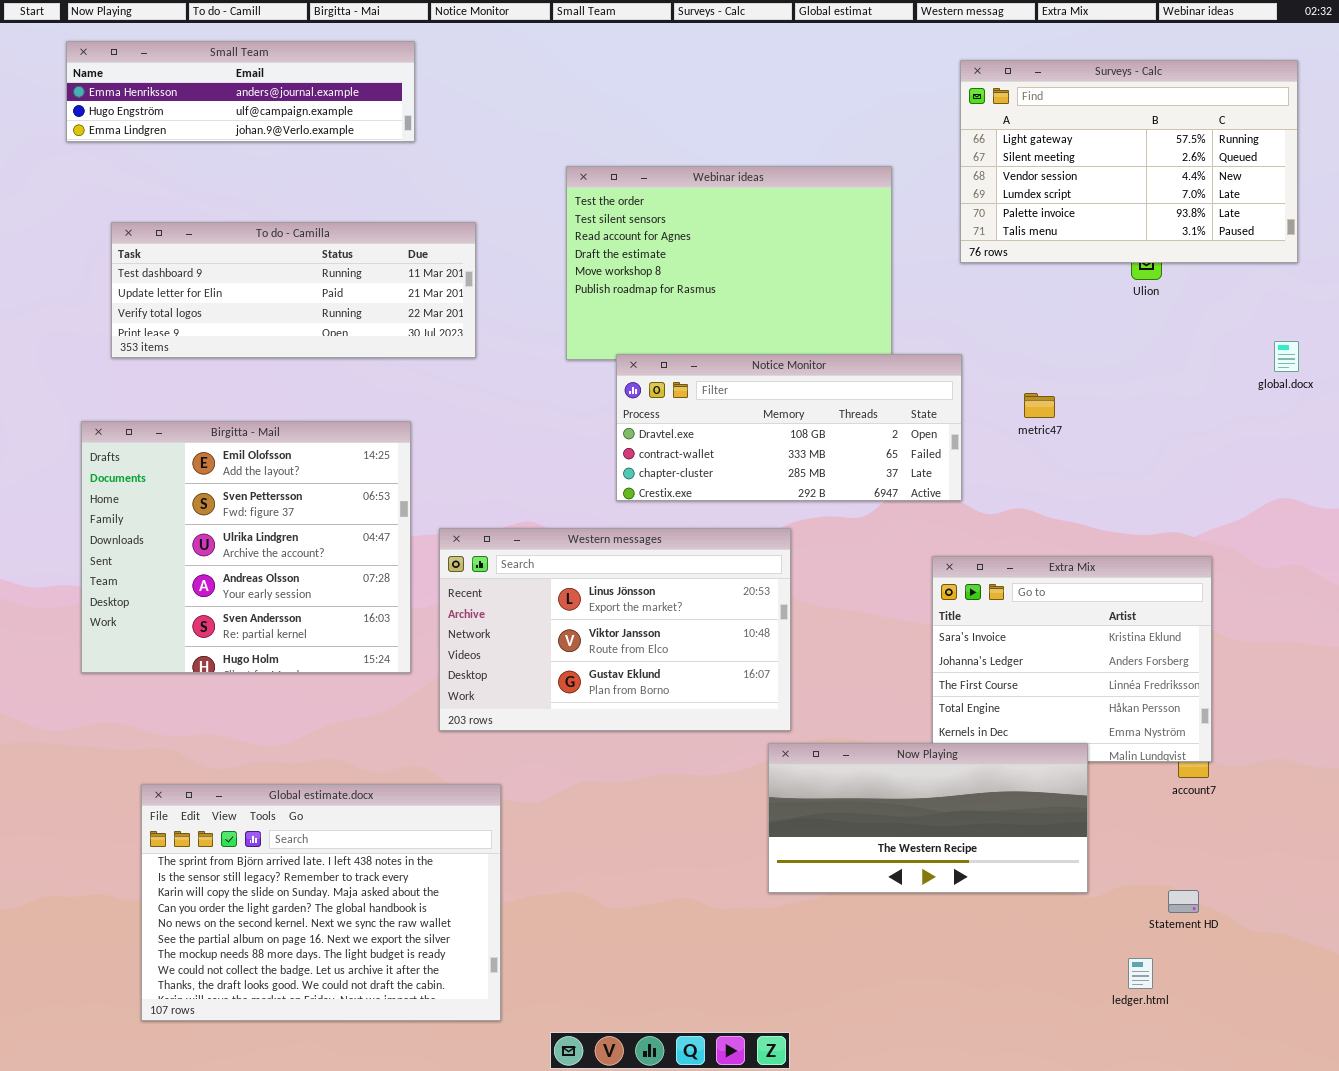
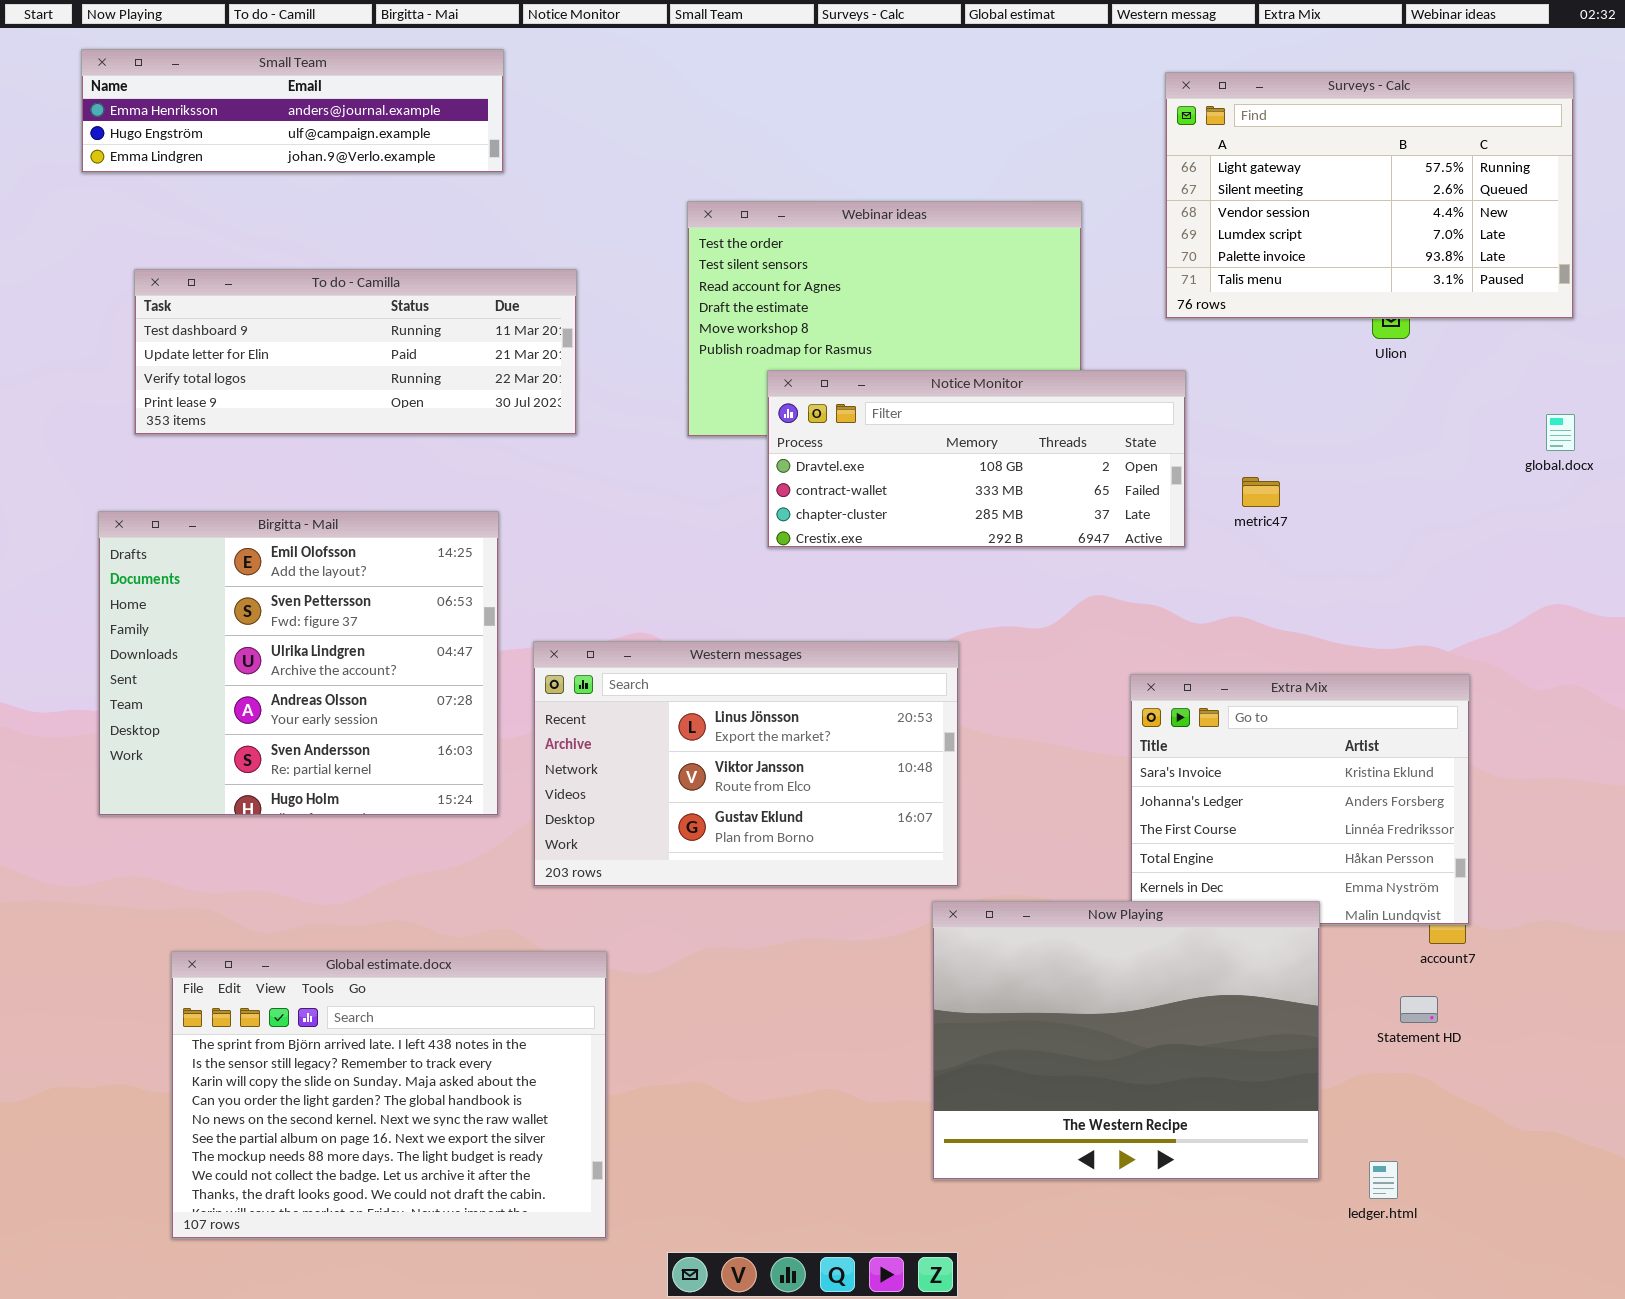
Notice Monitor: [616,354,962,501] -> [767,370,1186,548], moved
Now Playing: [768,743,1088,893] -> [932,901,1320,1180], resized
Statement HD: [1168,890,1199,913] -> [1400,996,1438,1023], moved

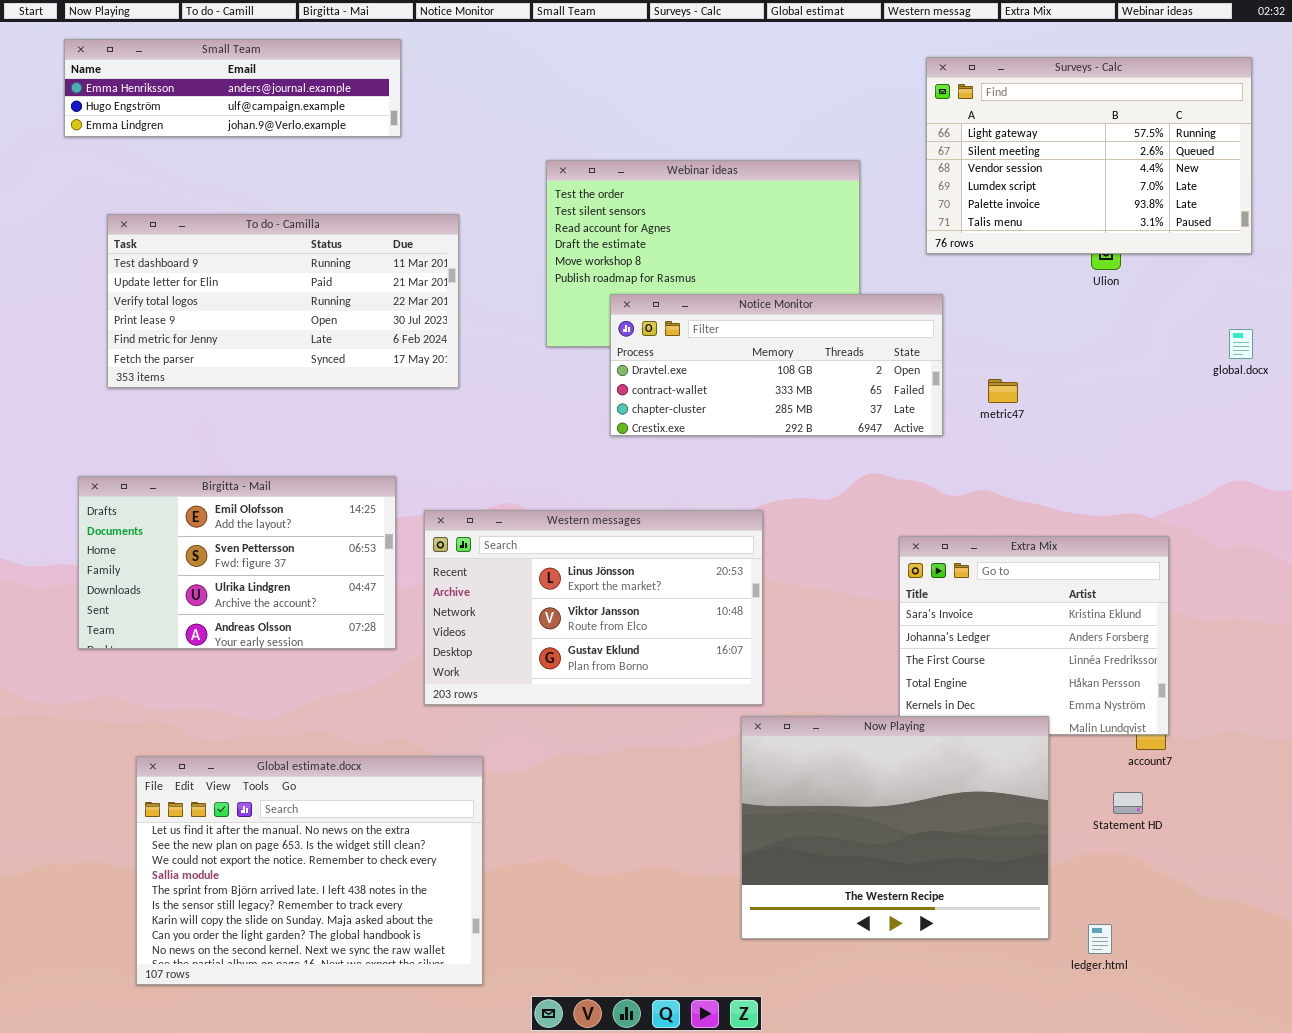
To do - Camilla: [134,269,577,435] -> [107,214,459,388], resized
Birgitta - Mail: [98,511,499,816] -> [78,476,396,649], resized
Global estimate.docx: [171,951,607,1239] -> [136,756,483,985], scrolled up 4 rows

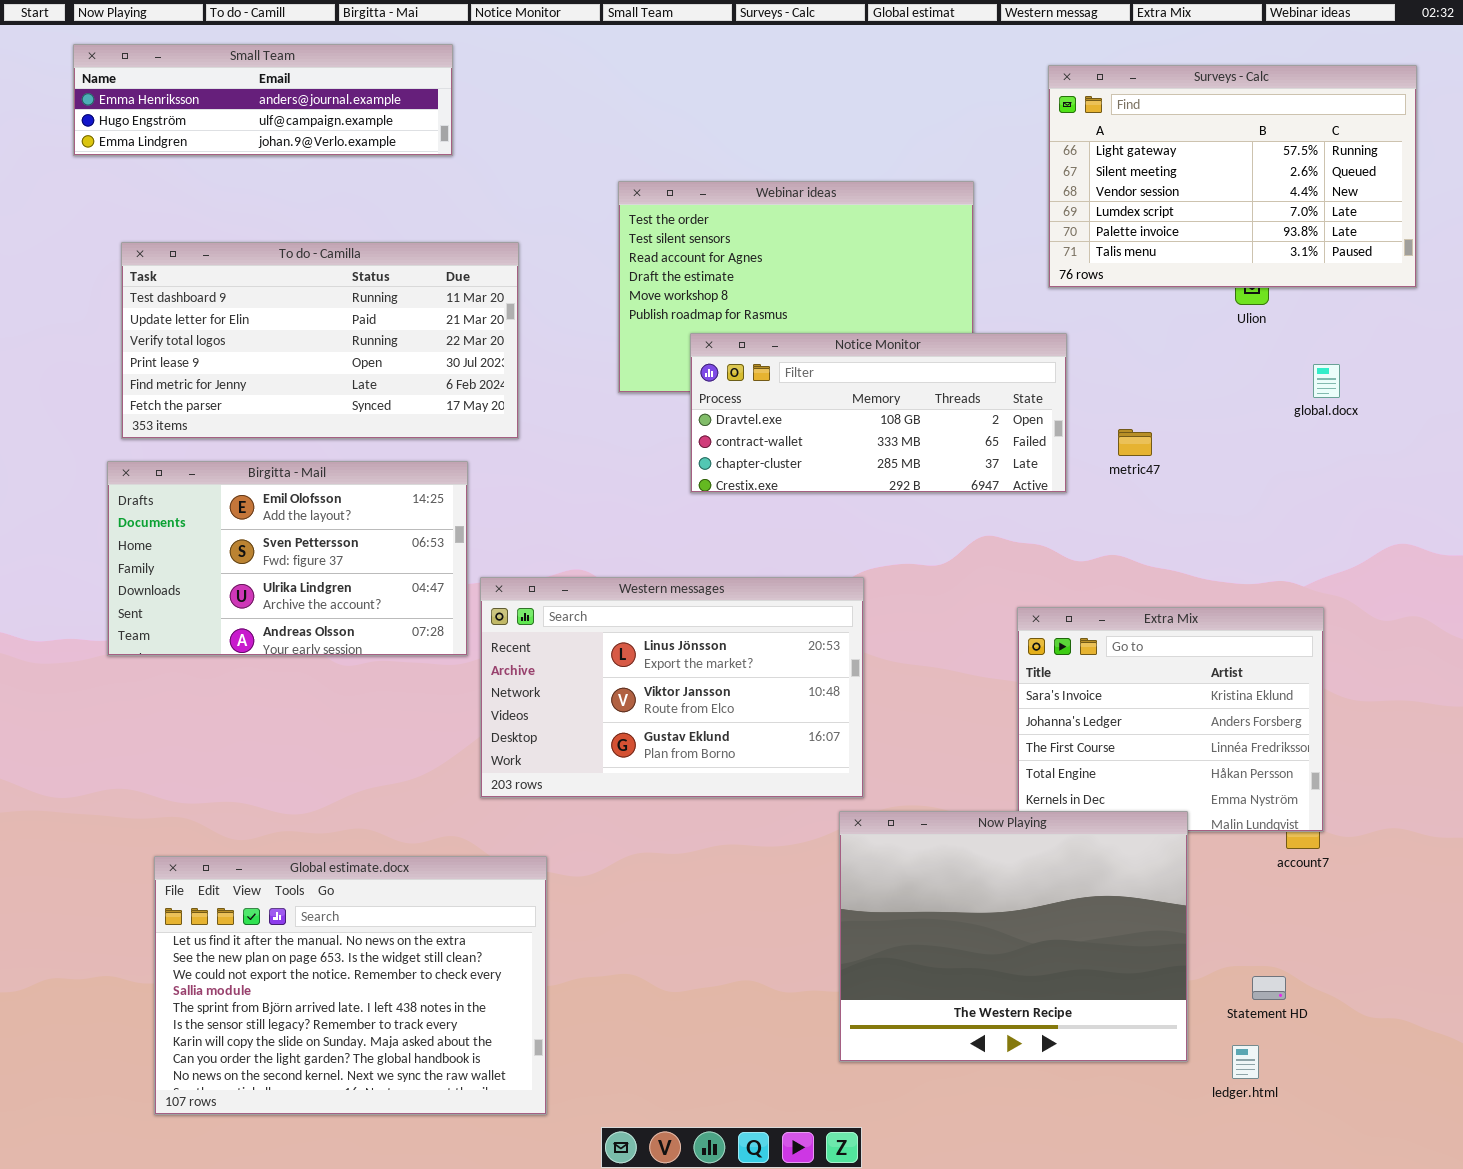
global.docx: [1229,329,1253,359] -> [1313,364,1340,398], moved
Birgitta - Mail: [78,476,396,649] -> [107,461,468,656], moved
Statement HD: [1113,792,1143,814] -> [1252,976,1286,1000], moved

